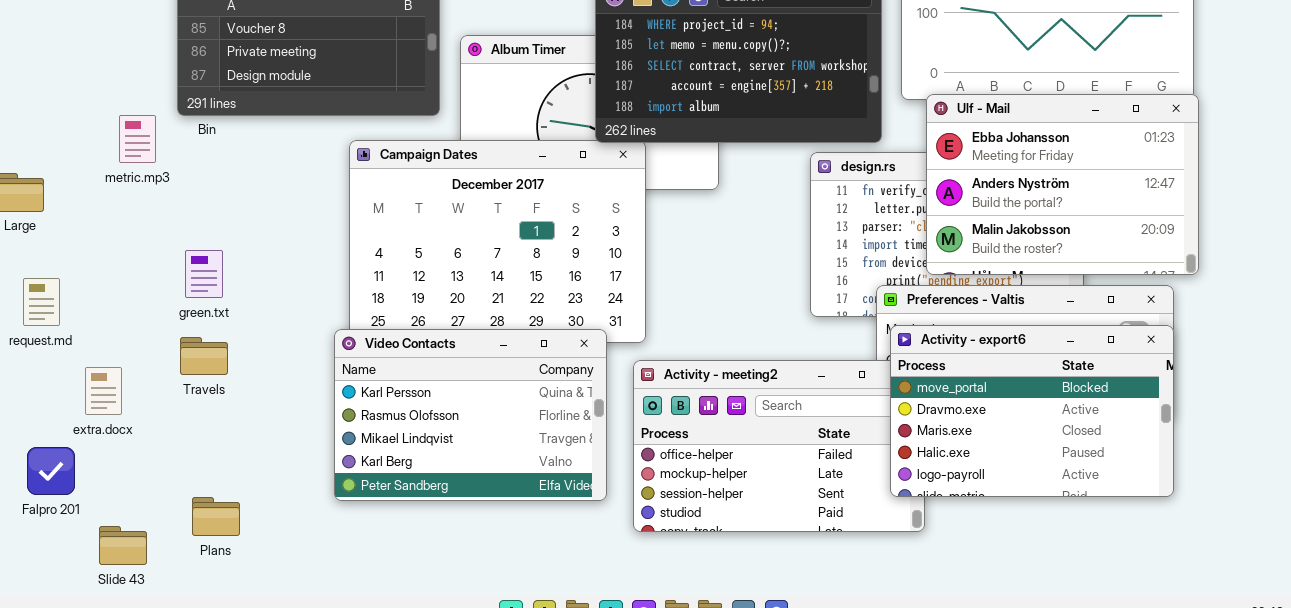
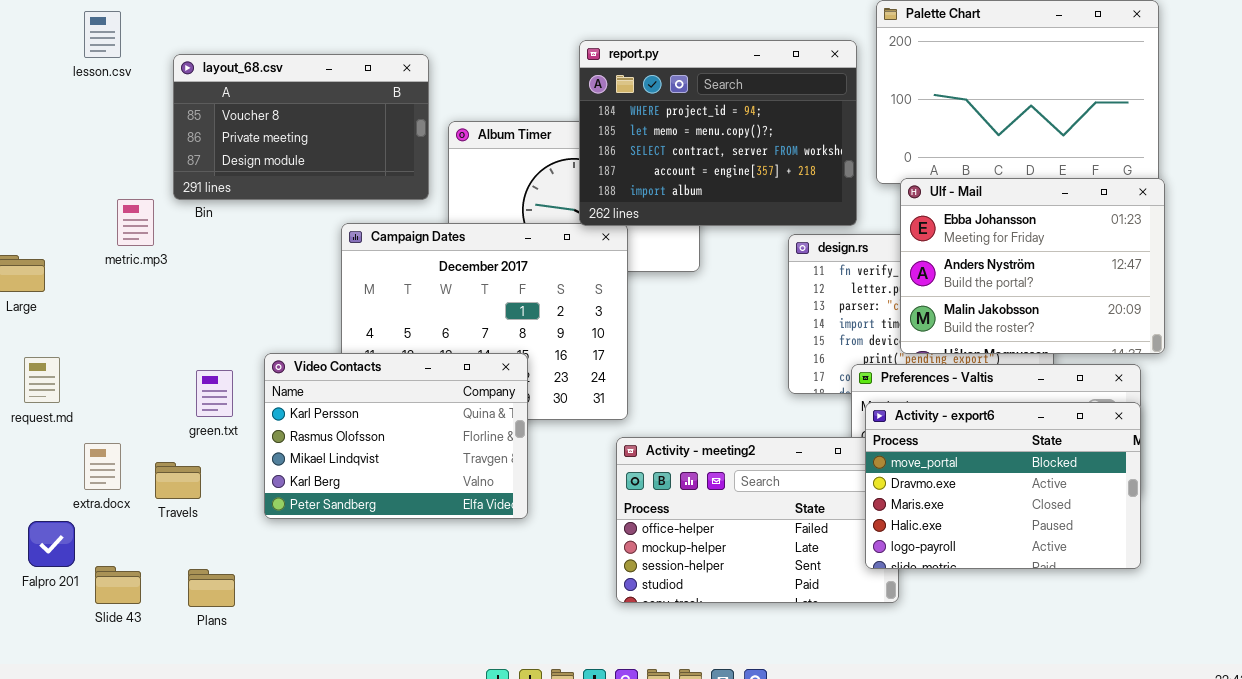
green.txt: [185,250,223,298] -> [196,370,233,417], moved
Video Contacts: [334,329,607,501] -> [264,353,528,519], moved
Travels: [180,337,228,375] -> [155,462,201,499], moved
Slide 43: [99,526,147,565] -> [95,566,141,604], moved

